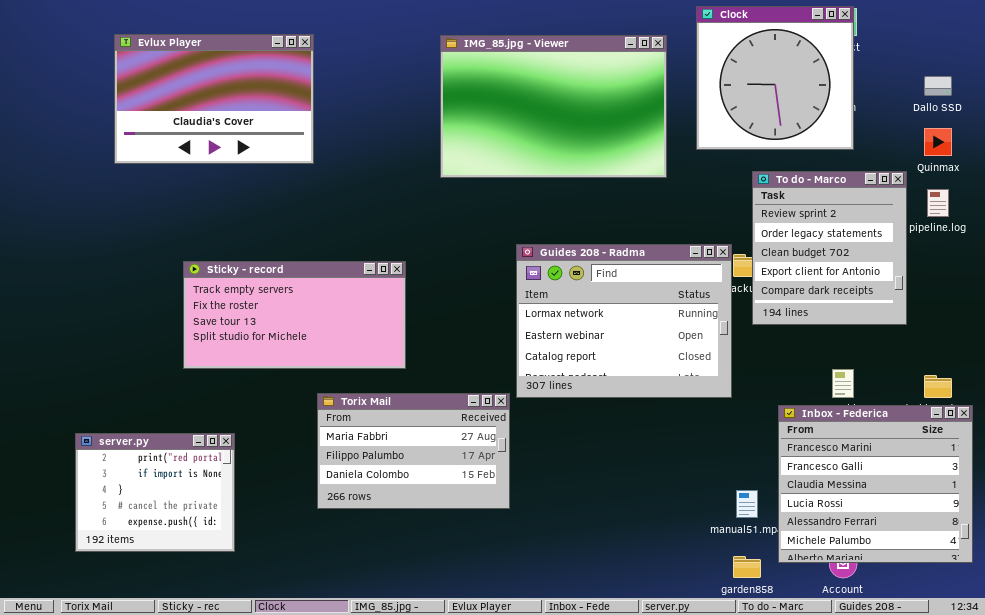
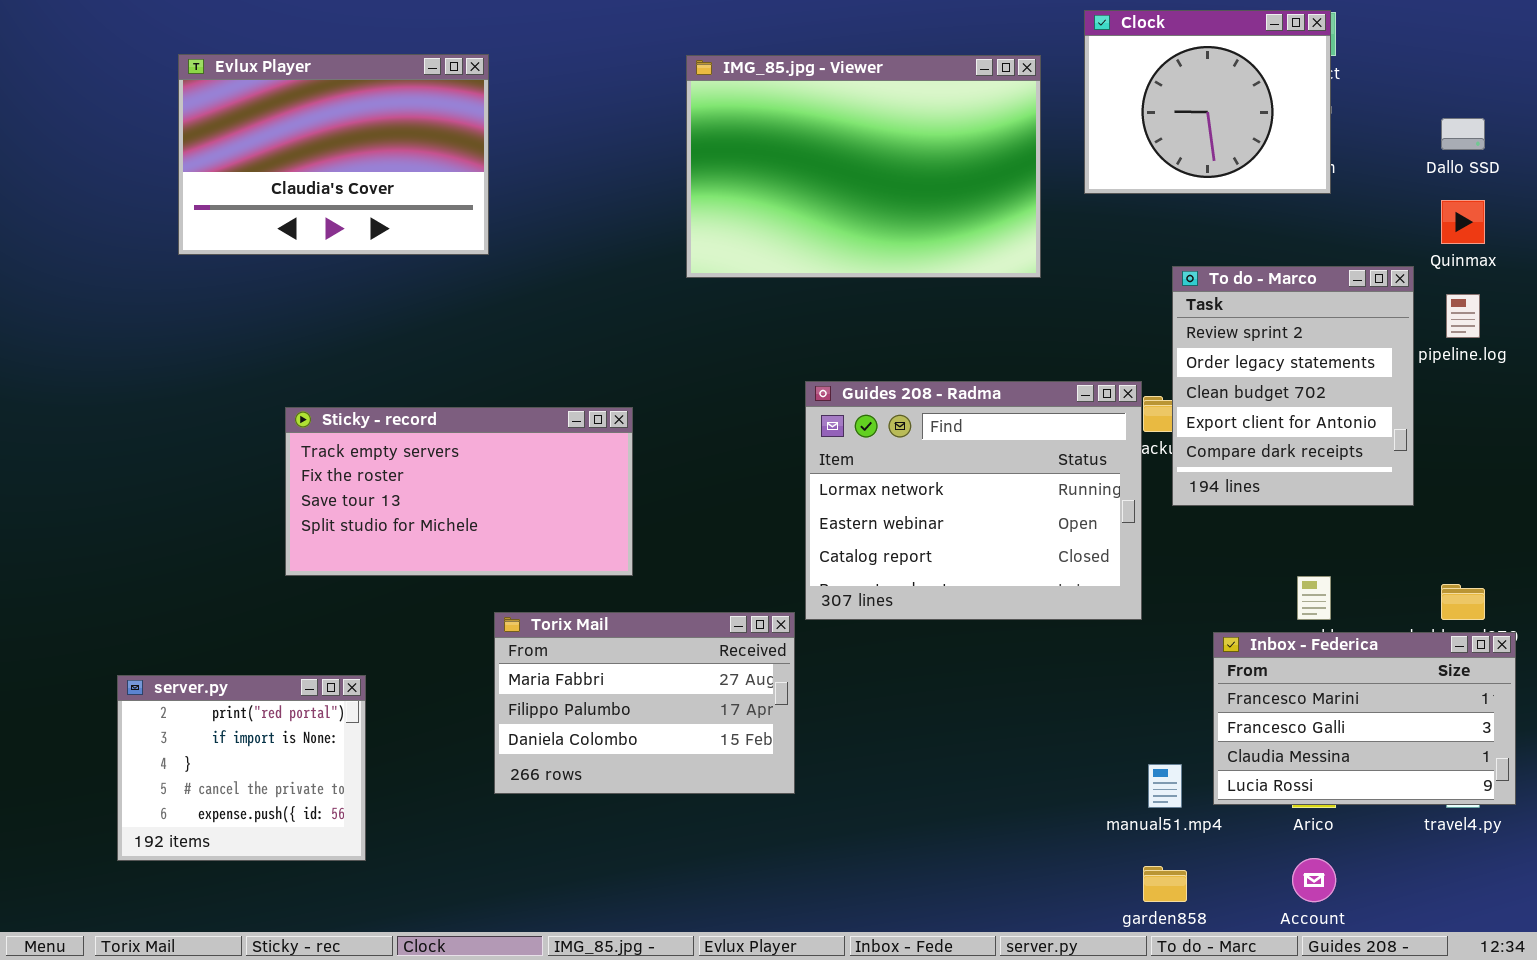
Clock: [696,6,854,150] -> [1084,10,1331,194], resized
Inbox - Federica: [778,405,973,563] -> [1213,632,1516,805], resized

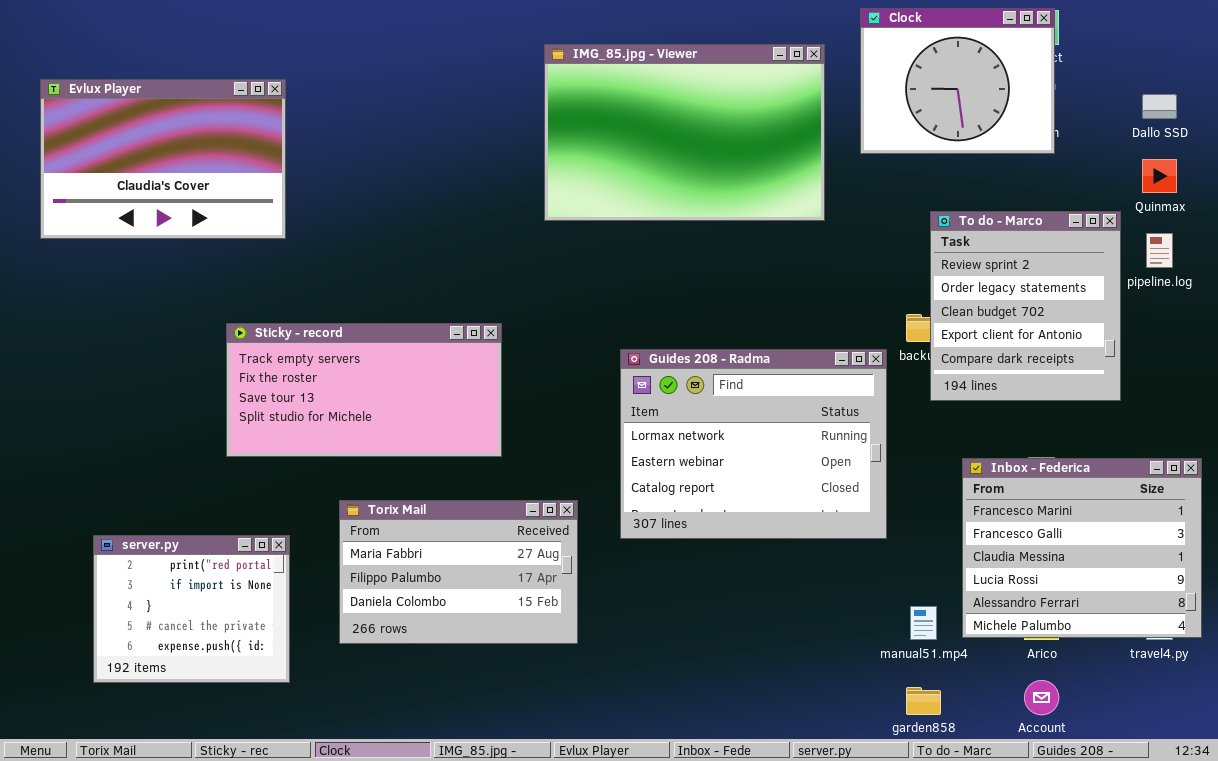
Evlux Player: [178,54,489,255] -> [40,79,286,239], moved
Guides 208 - Radma: [805,381,1142,620] -> [620,349,887,539], moved
Torix Mail: [494,612,795,794] -> [339,500,578,644], moved
Inbox - Federica: [1213,632,1516,805] -> [962,458,1202,638], resized

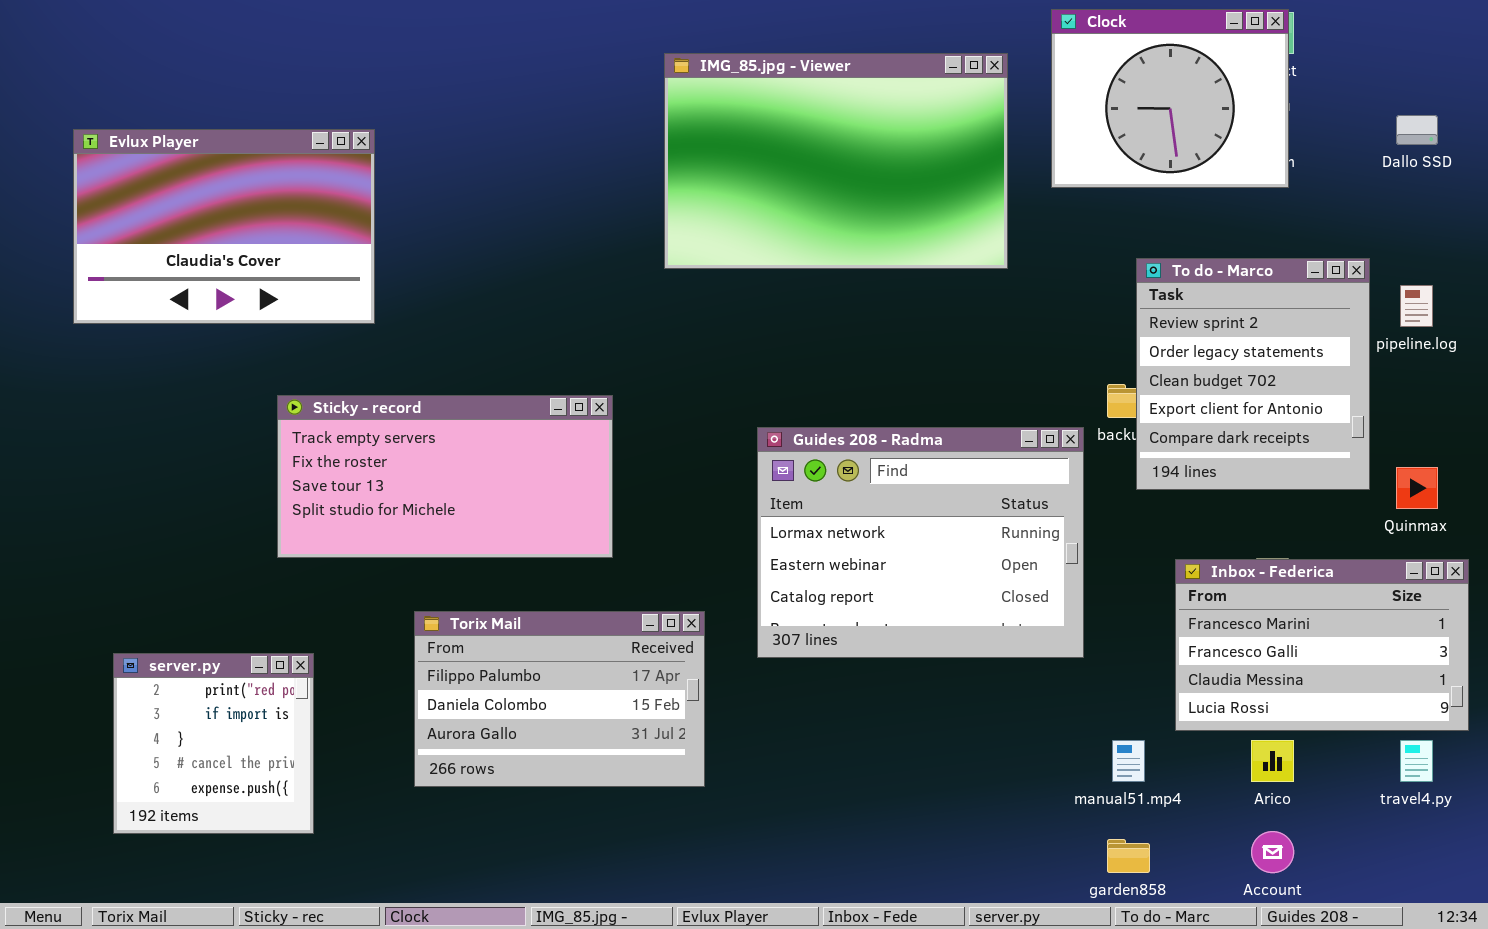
Evlux Player: [40,79,286,239] -> [73,129,375,324], moved
Quinmax: [1142,159,1177,193] -> [1396,467,1438,509], moved
Inbox - Federica: [962,458,1202,638] -> [1175,559,1469,731], resized
Torix Mail: [339,500,578,644] -> [414,611,705,787], scrolled down 1 row
server.py: [93,535,290,683] -> [113,653,314,834], resized

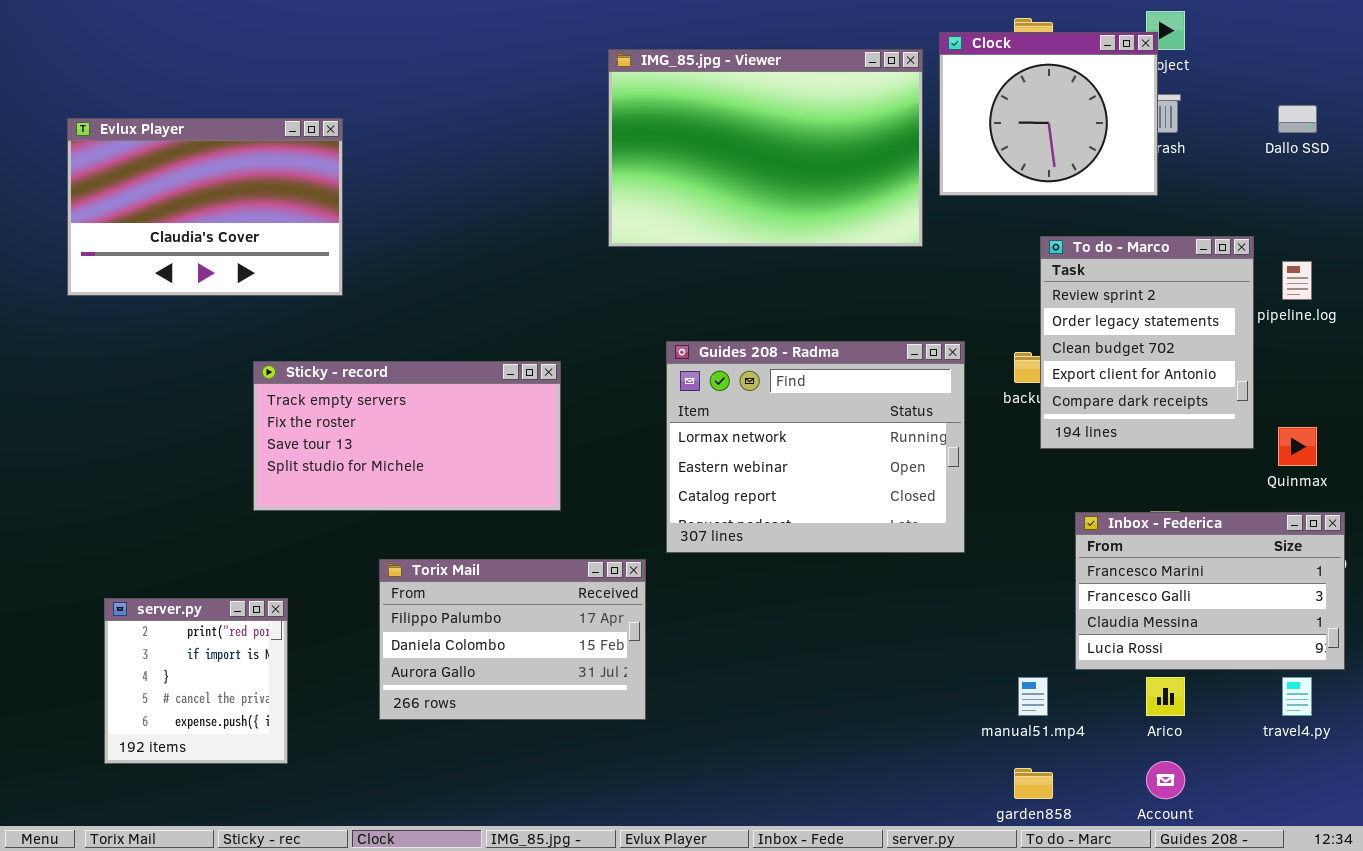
Clock: [1051,9,1289,188] -> [939,32,1158,196], moved
Guides 208 - Radma: [757,427,1084,658] -> [666,341,965,553], moved

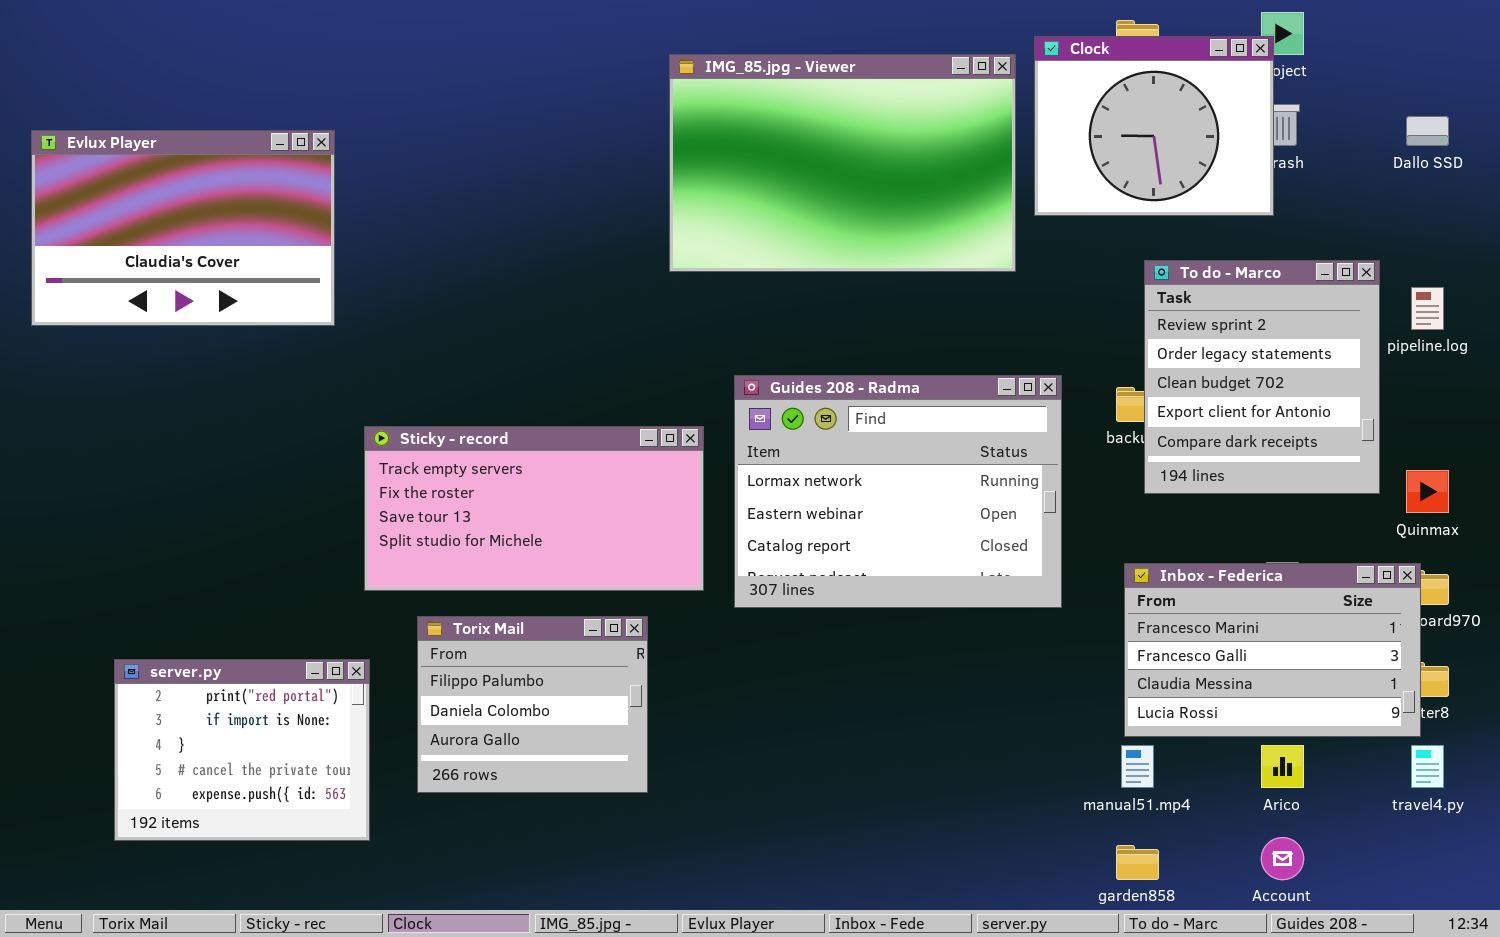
Evlux Player: [67,118,343,296] -> [31,130,335,326], moved
Sticky - record: [253,361,561,511] -> [364,426,704,591], moved
Inbox - Federica: [1075,512,1345,670] -> [1124,563,1421,737], moved
Torix Mail: [379,559,646,720] -> [417,616,648,793], resized
server.py: [104,598,288,764] -> [114,659,370,841], resized

